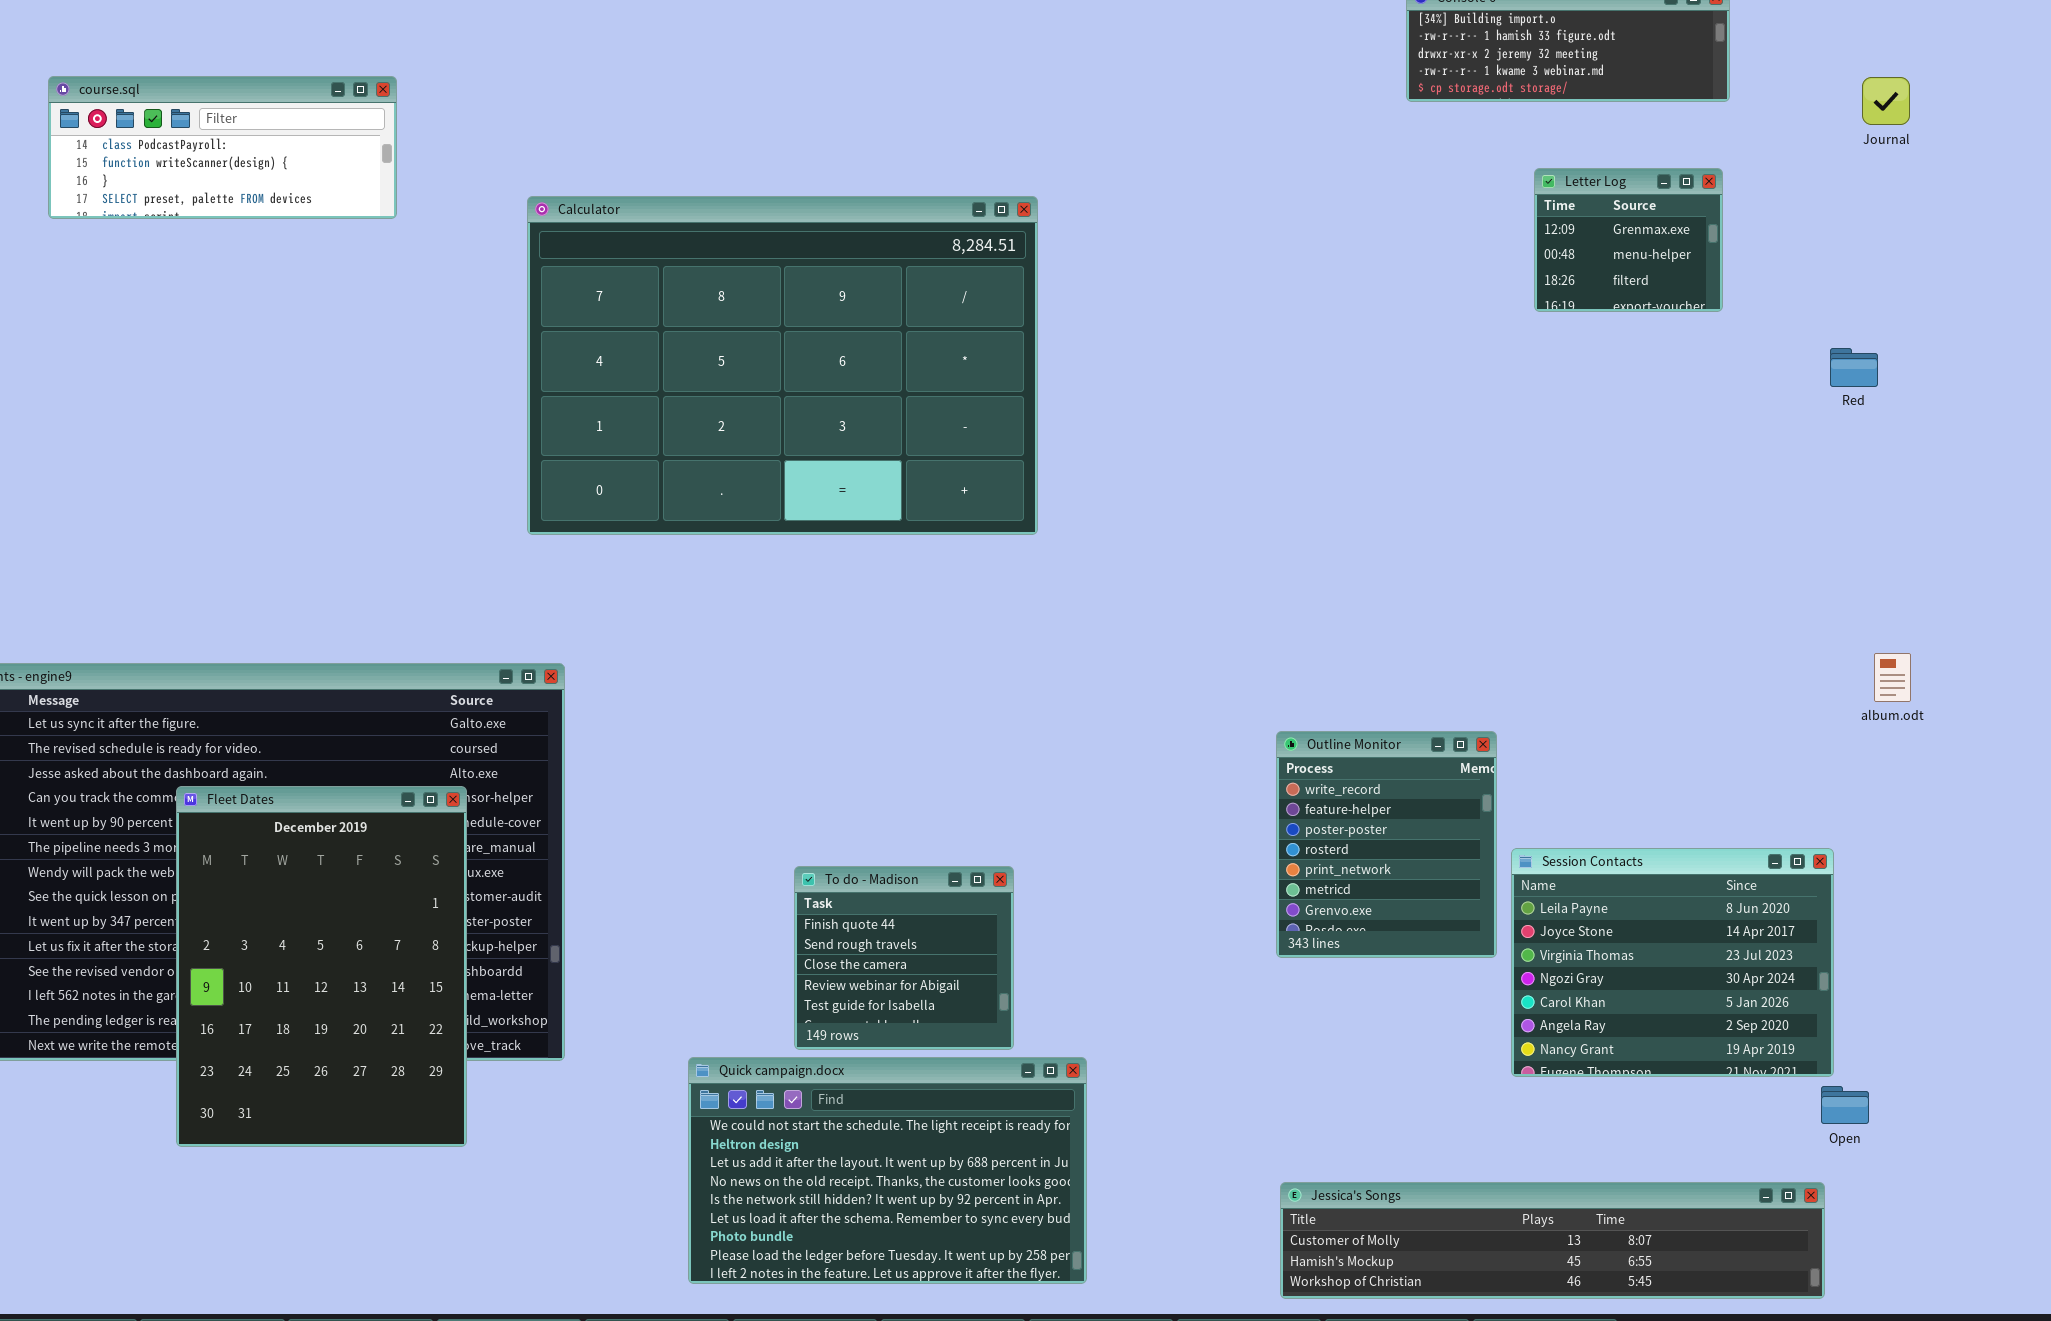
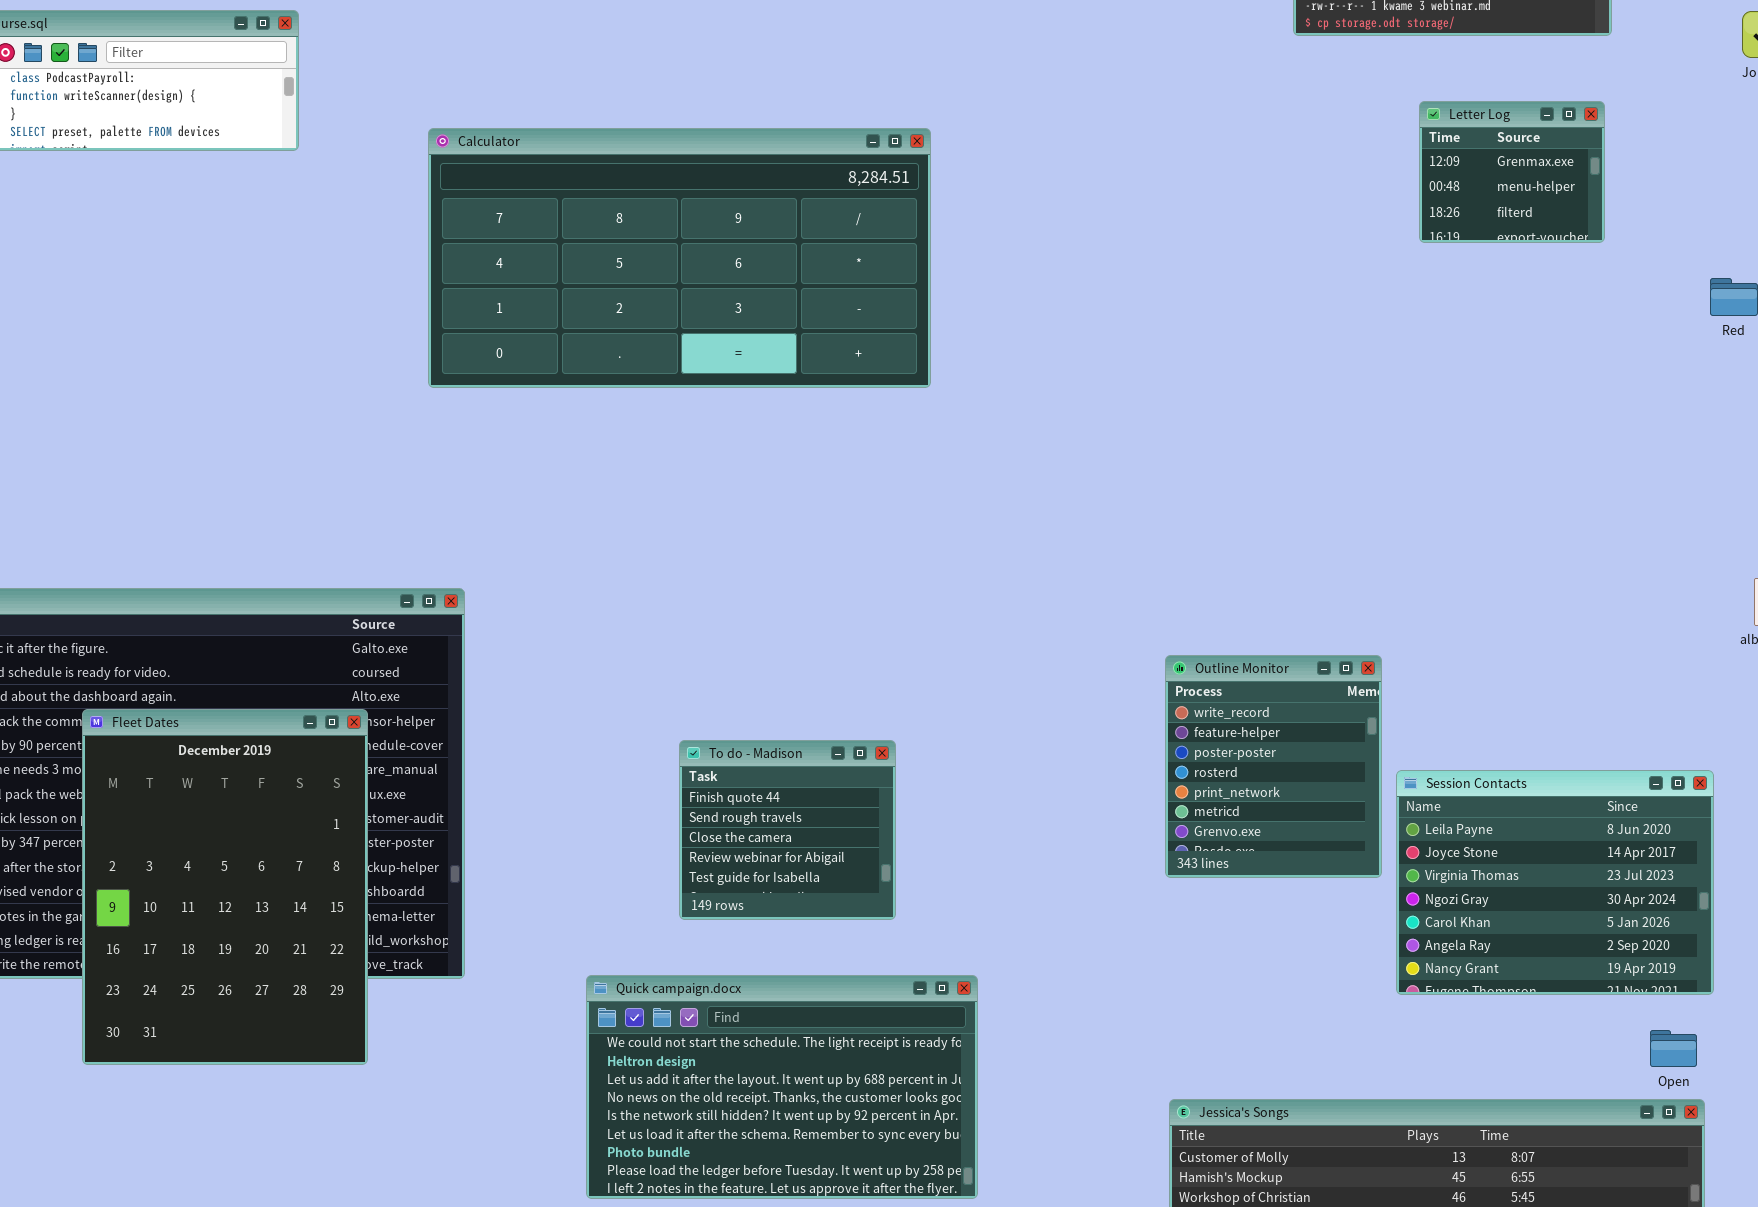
Calculator: [527,196,1038,535] -> [428,128,931,388], resized
To do - Madison: [794,866,1014,1050] -> [679,740,896,920], moved
Open: [1821,1086,1869,1124] -> [1650,1030,1697,1067], moved

